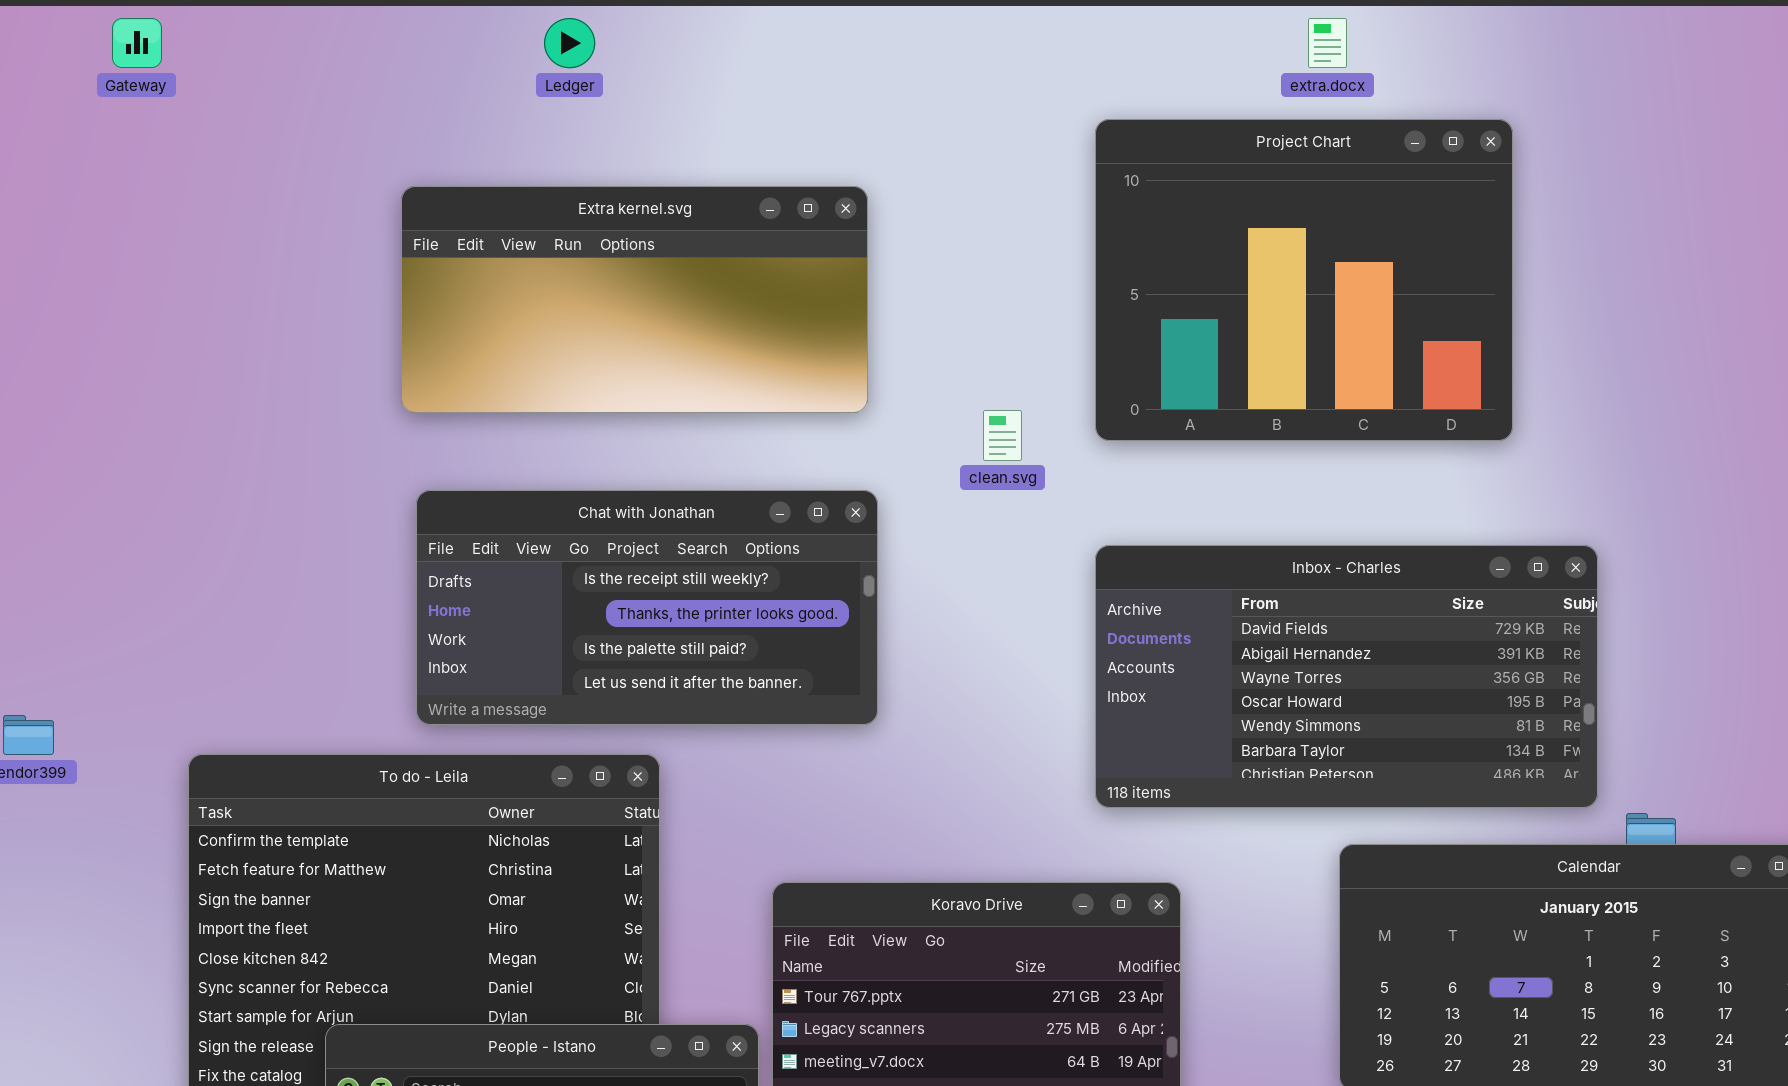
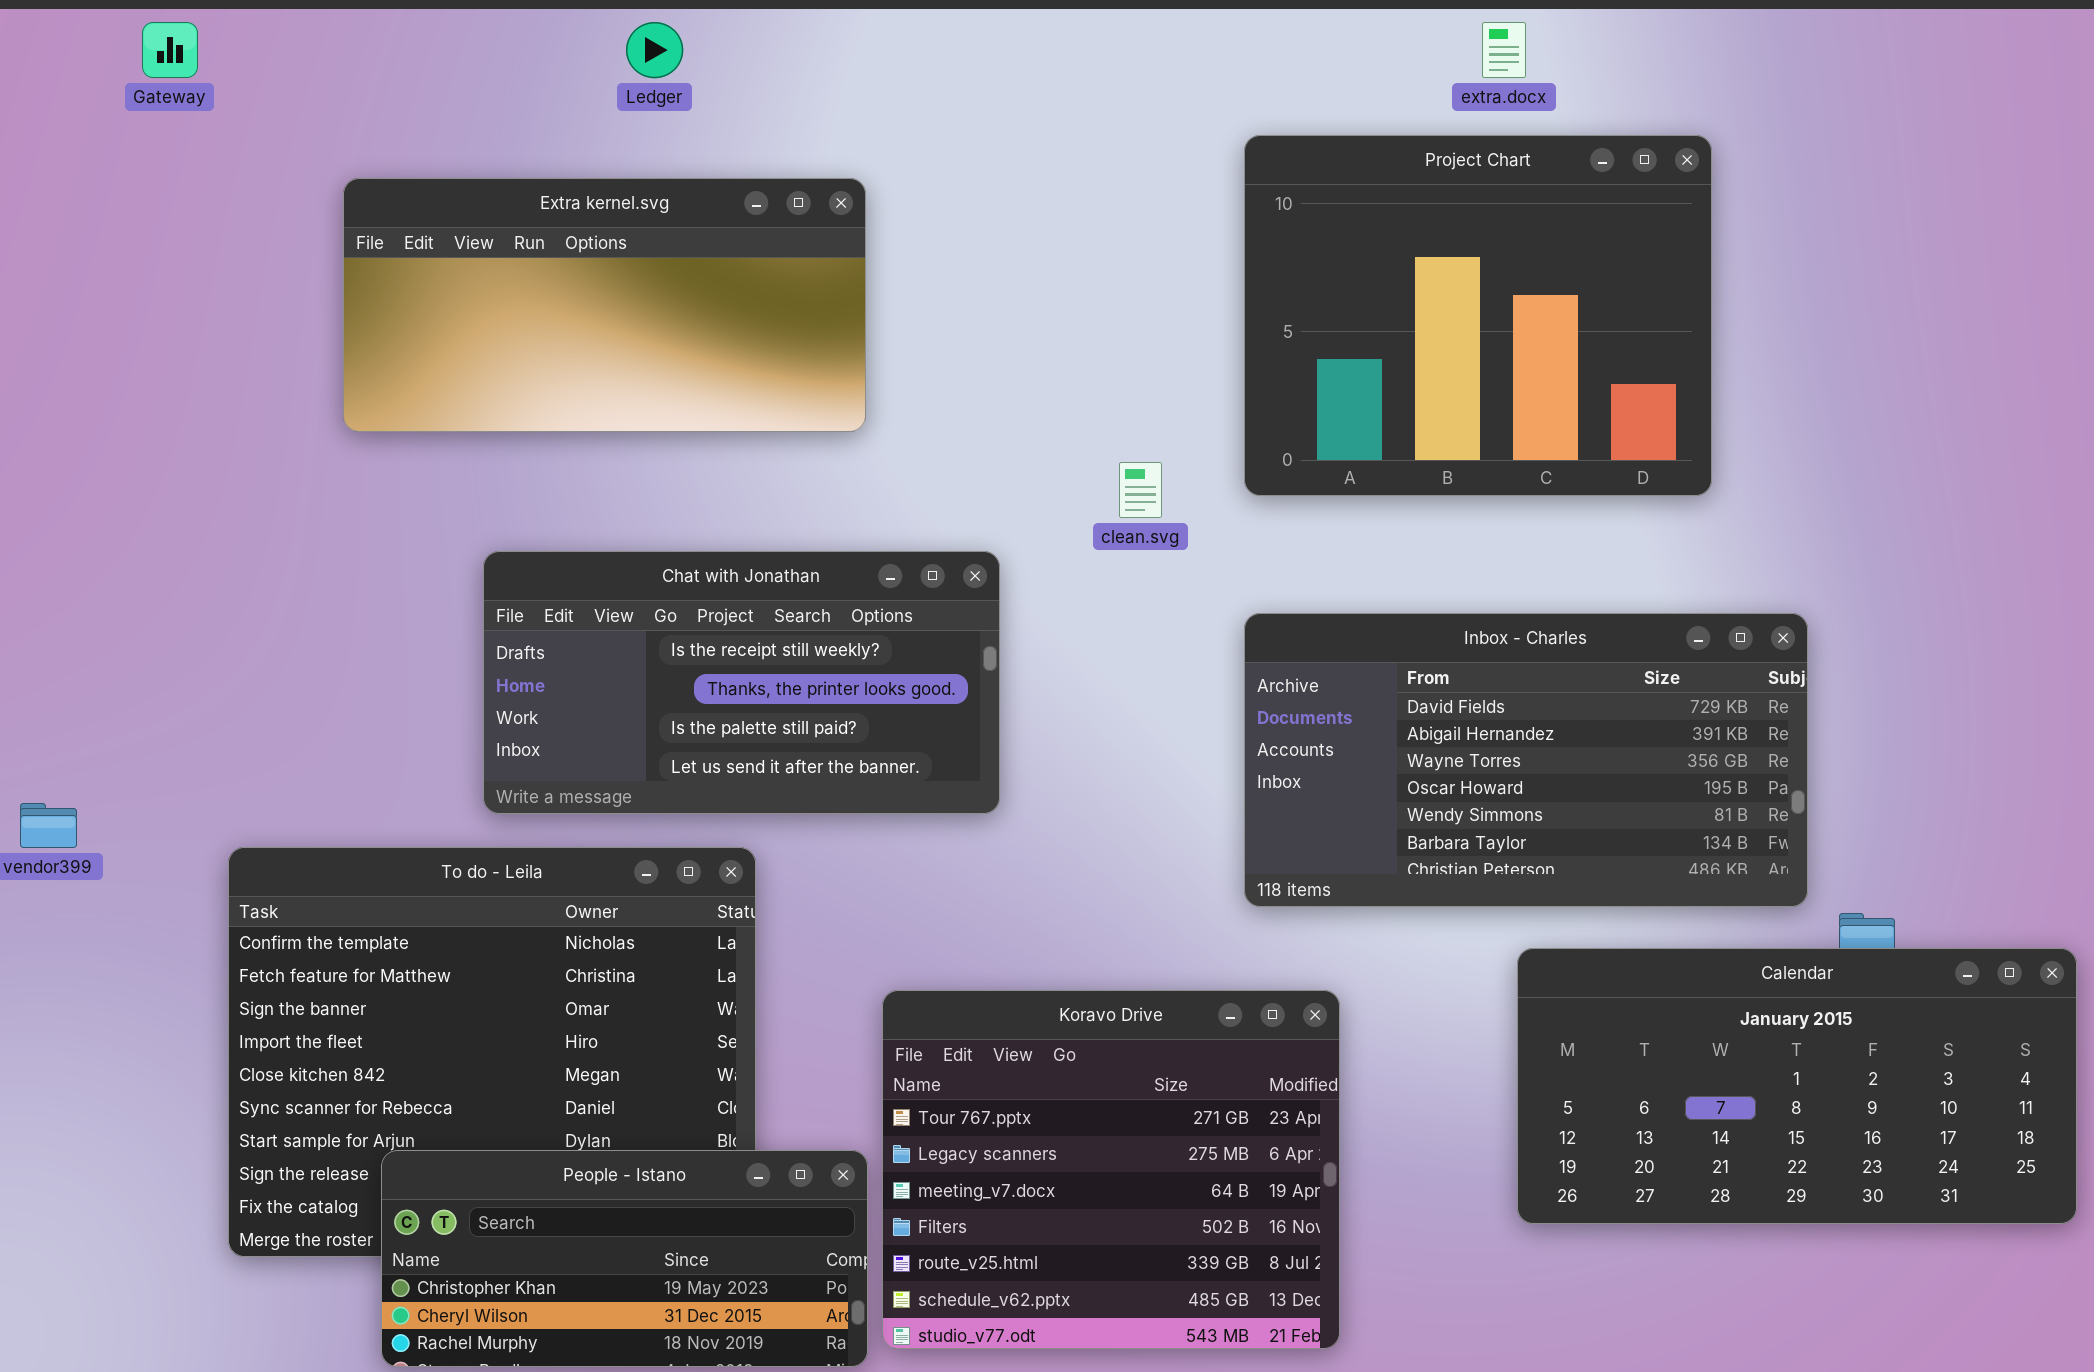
Extra kernel.svg: [401,186,868,413] -> [343,178,866,432], moved

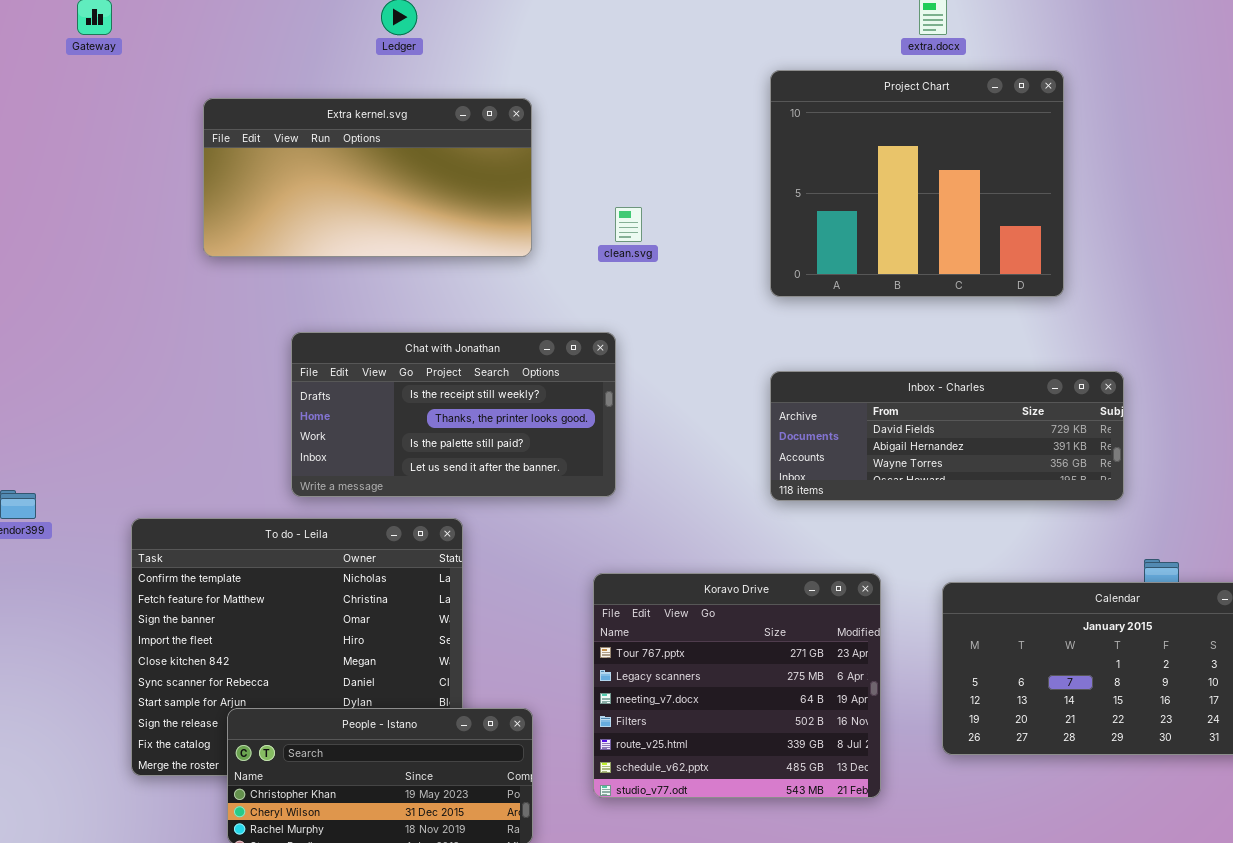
clean.svg: [1119,462,1162,518] -> [615,207,642,242], moved
Inbox - Charles: [1244,613,1808,907] -> [770,371,1124,501], resized
Koravo Drive: [882,990,1340,1349] -> [593,573,881,798], moved

